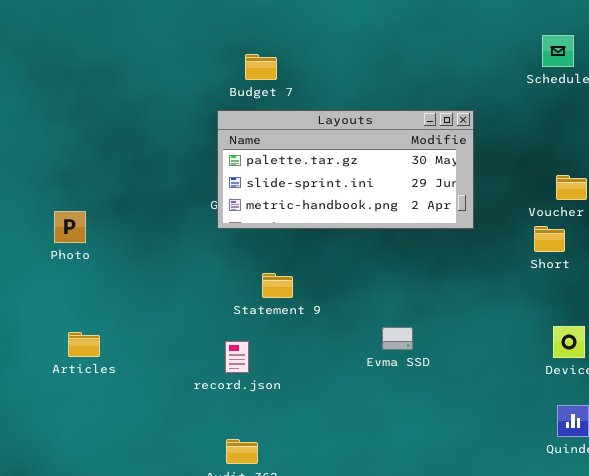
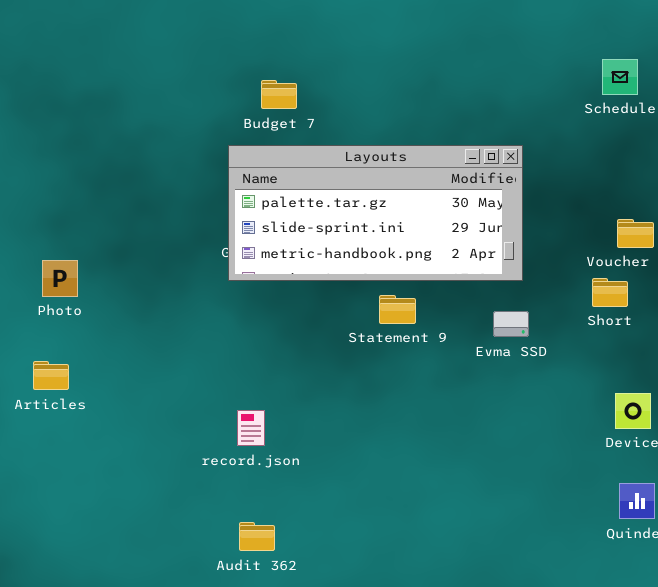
Statement 9: [262,273,293,298] -> [379,295,416,324], moved
Evma SSD: [382,327,413,350] -> [493,311,529,337], moved
Articles: [68,332,100,357] -> [33,361,69,390], moved

